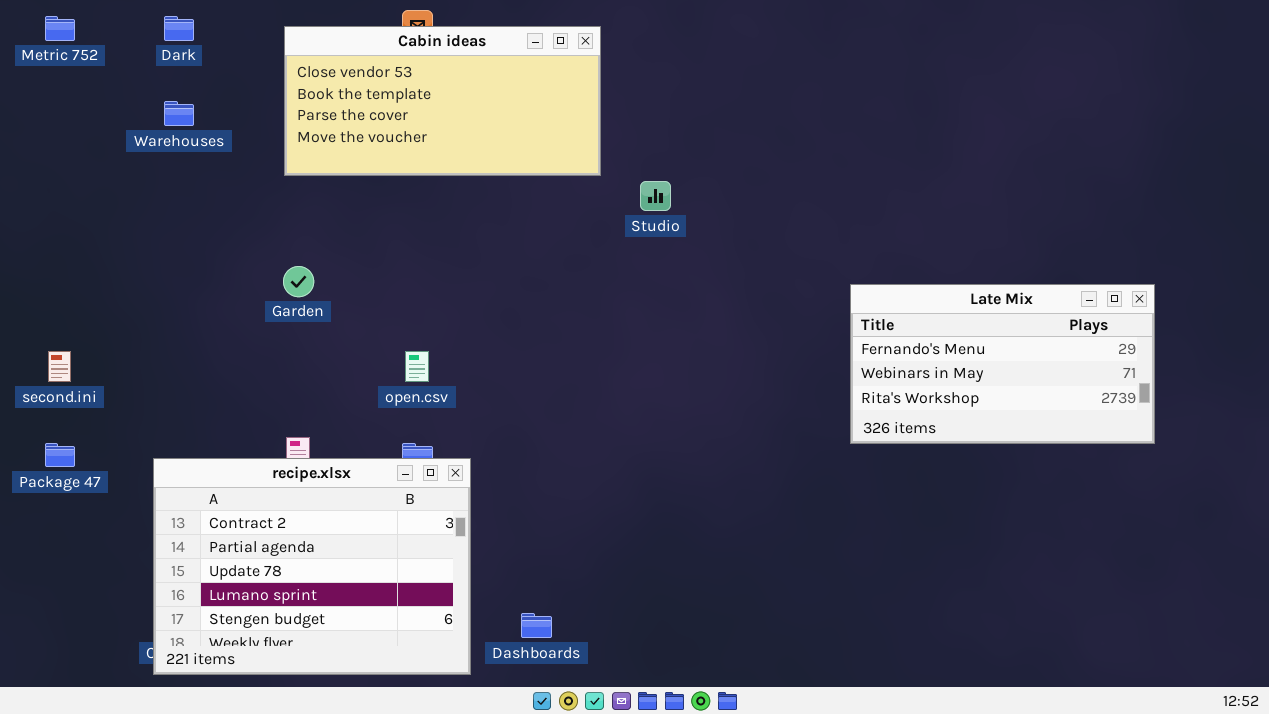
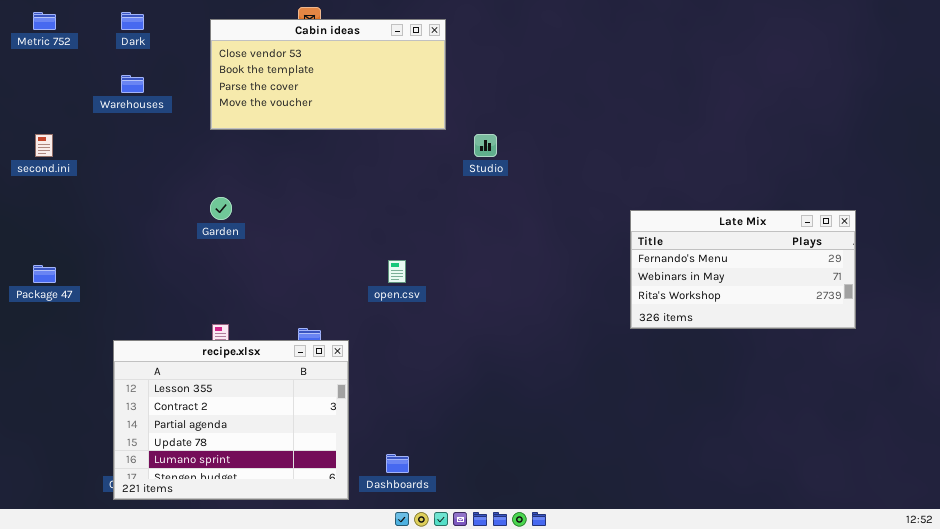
second.ini: [48,351,71,382] -> [35,134,53,157], moved
open.csv: [405,351,429,382] -> [388,260,406,283], moved
Package 47: [45,443,75,467] -> [33,265,56,283], moved
recipe.xlsx: [153,458,471,675] -> [113,340,349,500], scrolled up 1 row

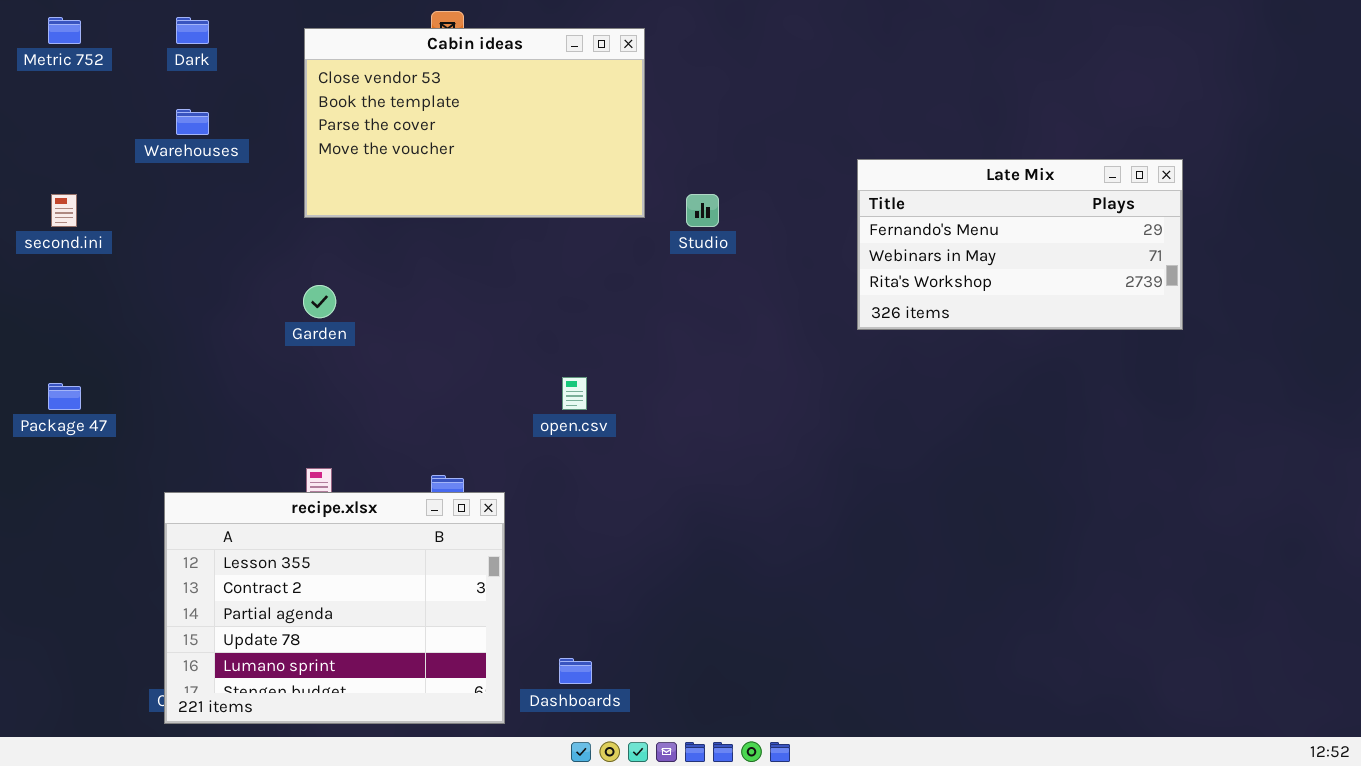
Cabin ideas: [210,19,446,130] -> [304,28,645,218], resized
Late Mix: [630,210,856,329] -> [857,159,1183,330], moved

